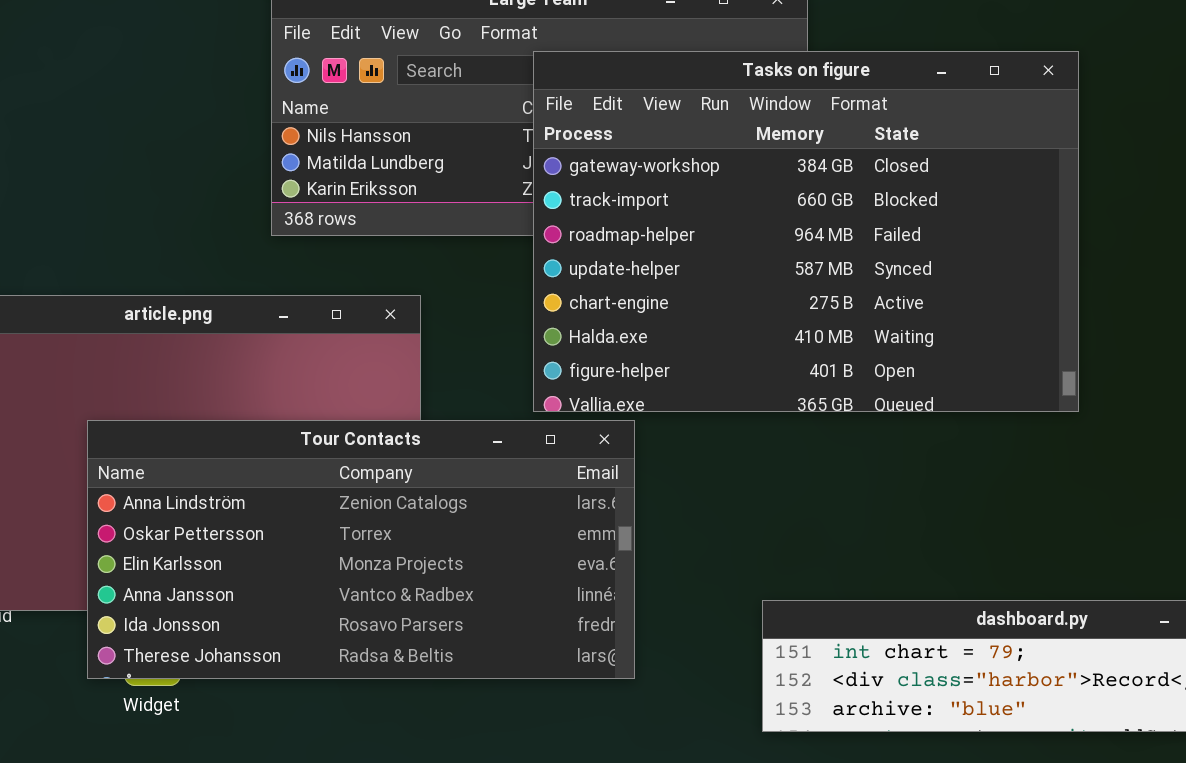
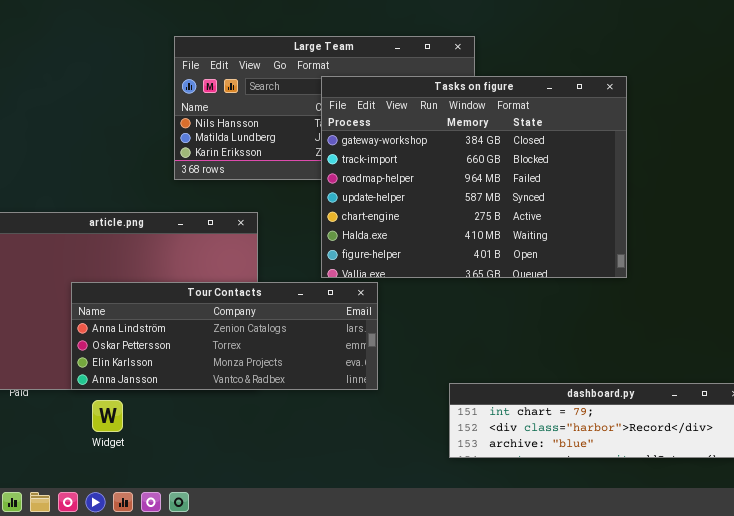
Tour Contacts: [87,420,635,679] -> [71,282,378,390], resized

